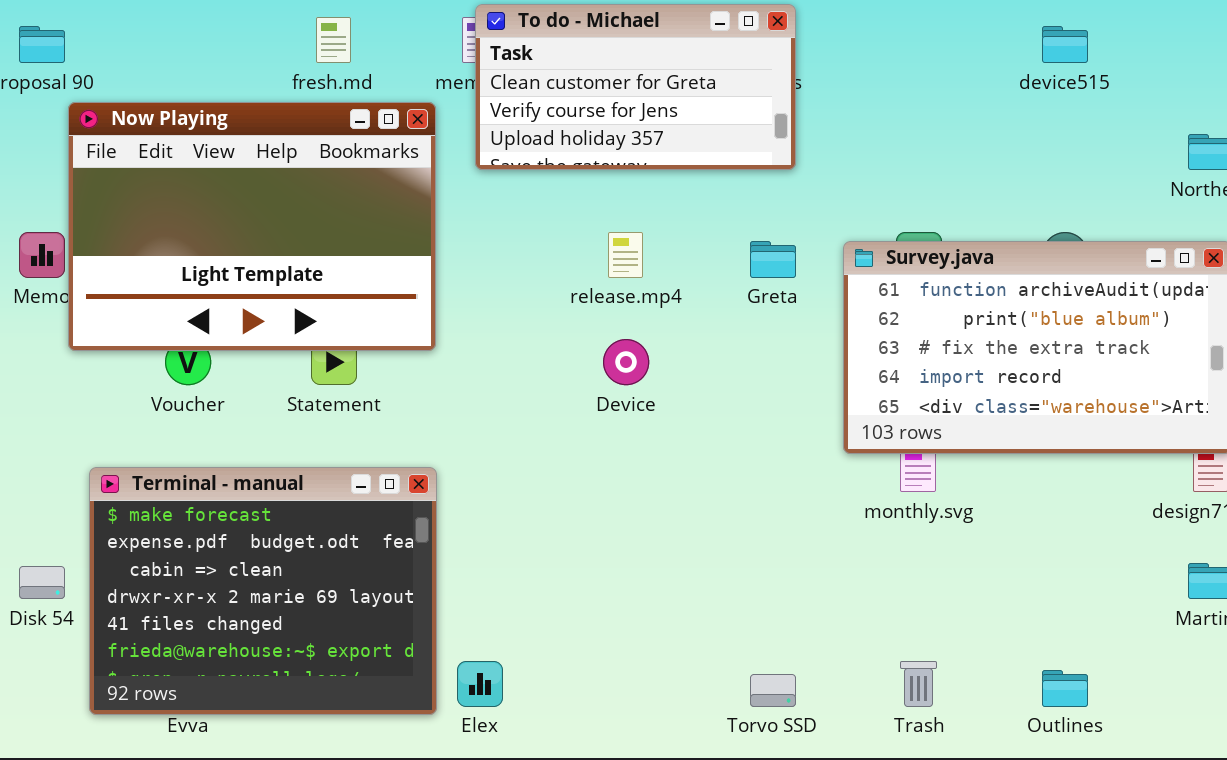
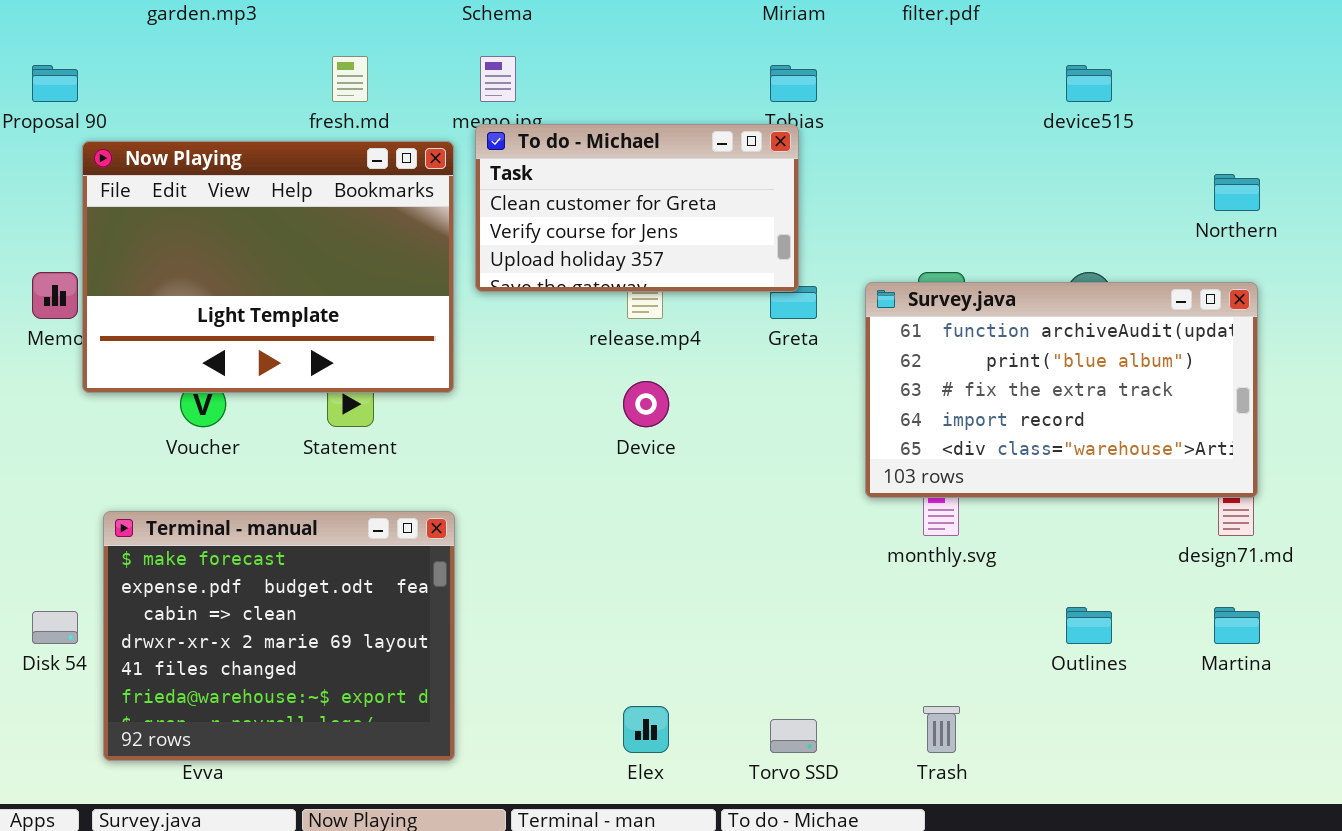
To do - Michael: [475,4,796,170] -> [475,124,799,292], moved
Elex: [457,661,503,707] -> [623,706,669,753], moved
Outlines: [1042,670,1088,707] -> [1066,607,1112,644], moved

